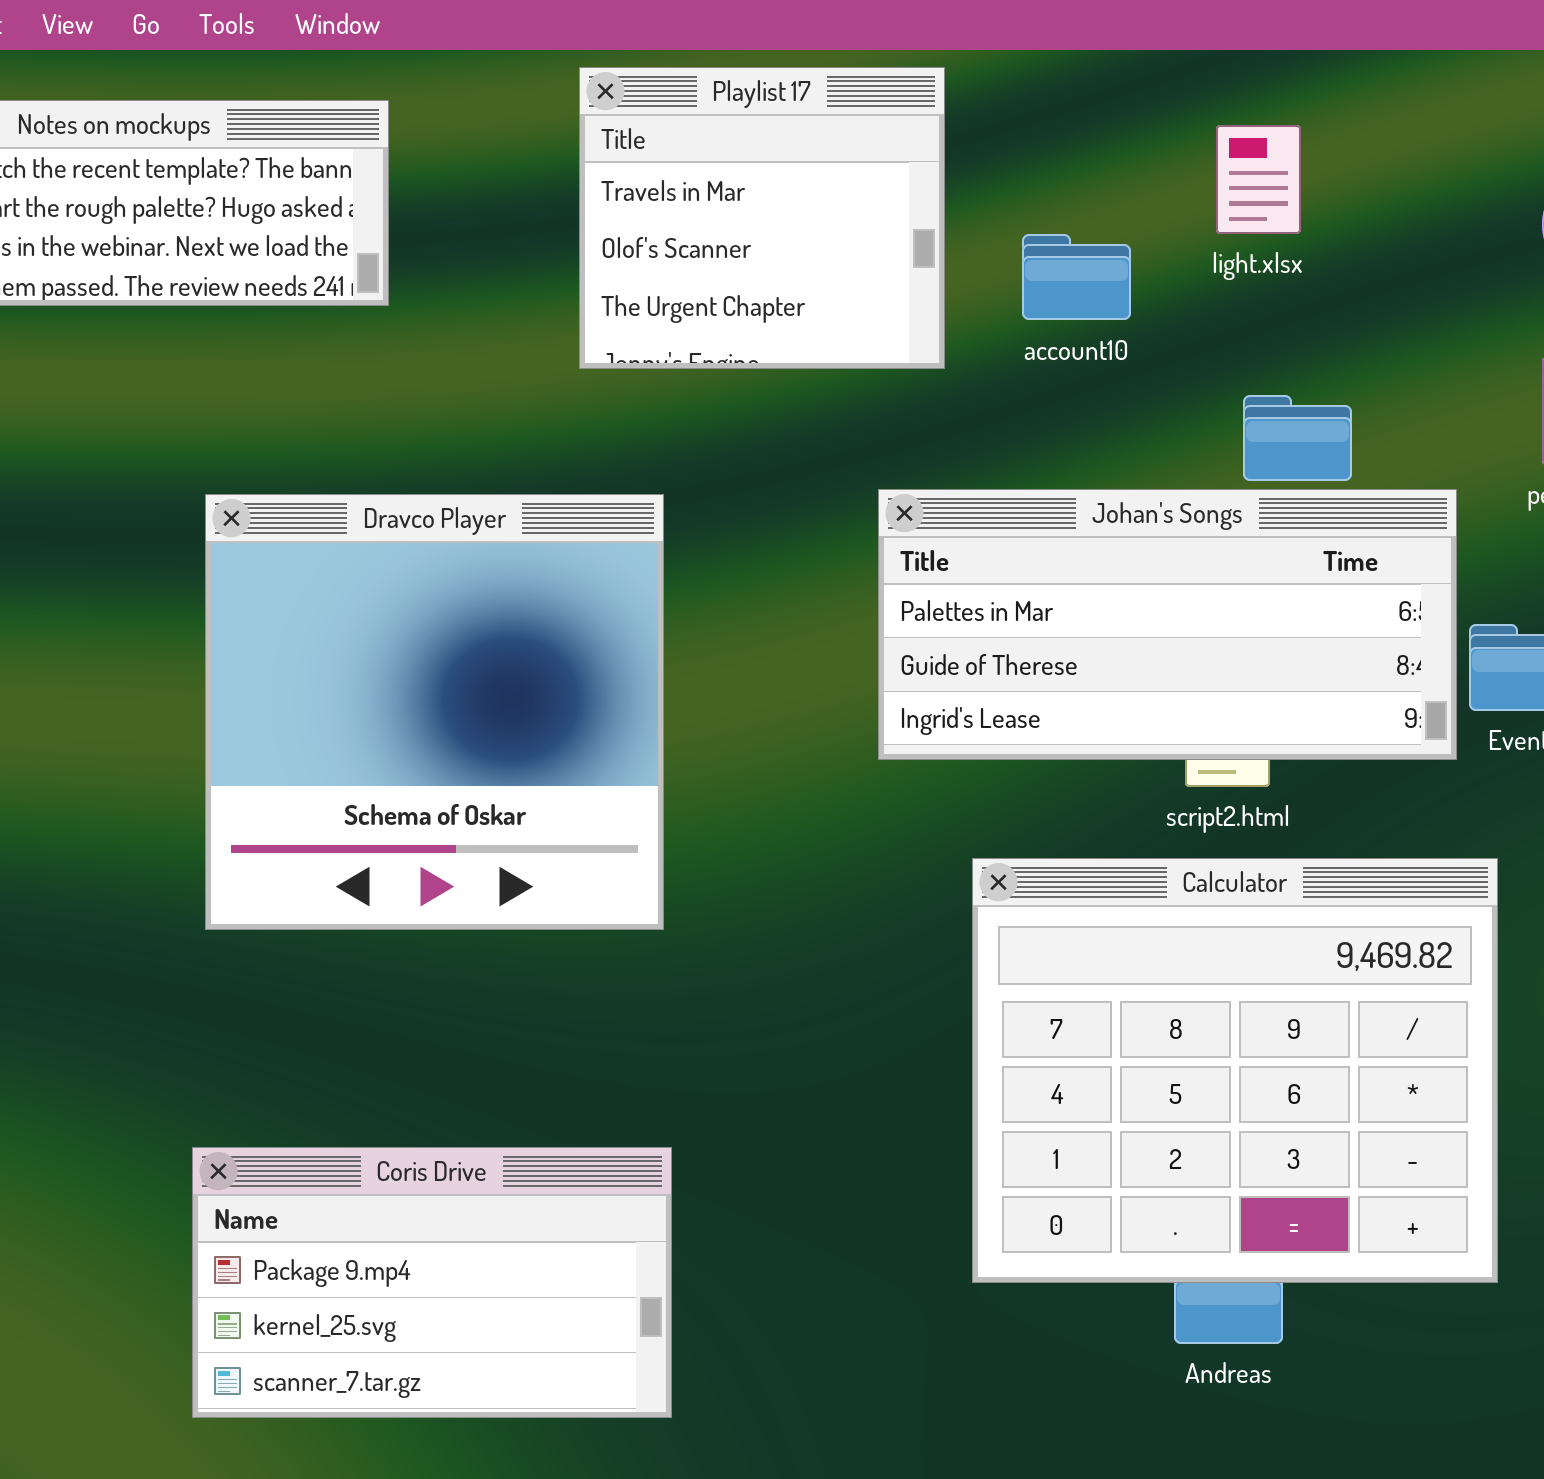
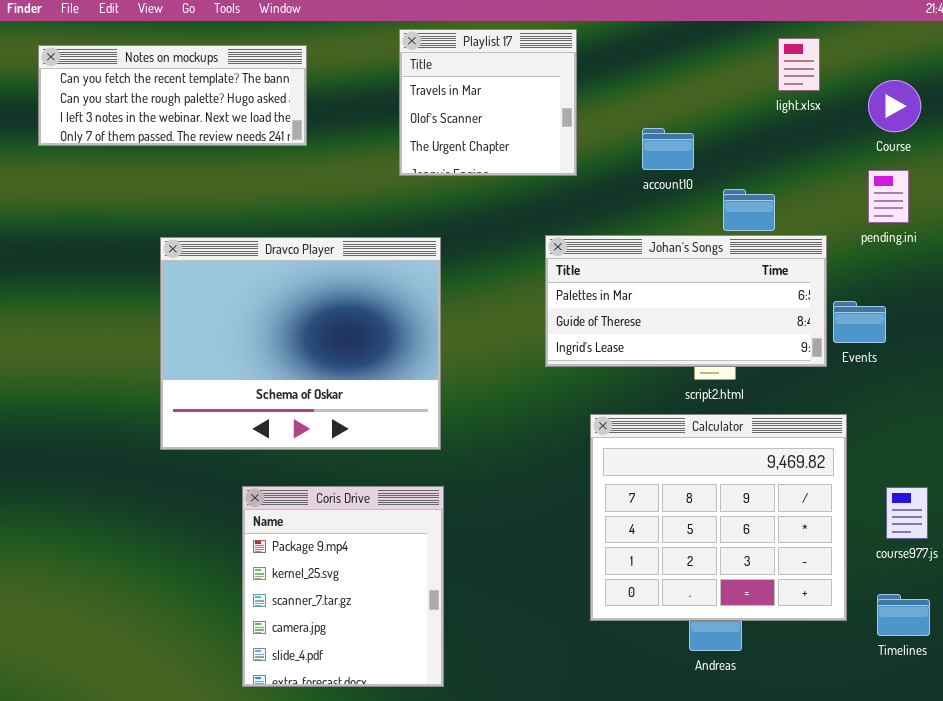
light.xlsx: [1216,125,1301,234] -> [778,38,820,91], moved
account10: [1022,234,1131,320] -> [642,128,694,170], moved
Dravco Player: [205,494,664,930] -> [160,237,441,450], resized
Coris Drive: [192,1147,672,1418] -> [242,486,444,687], resized

